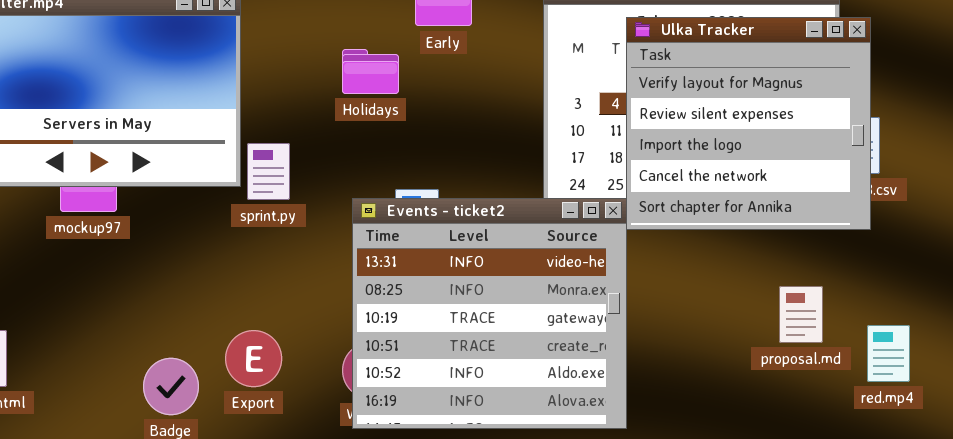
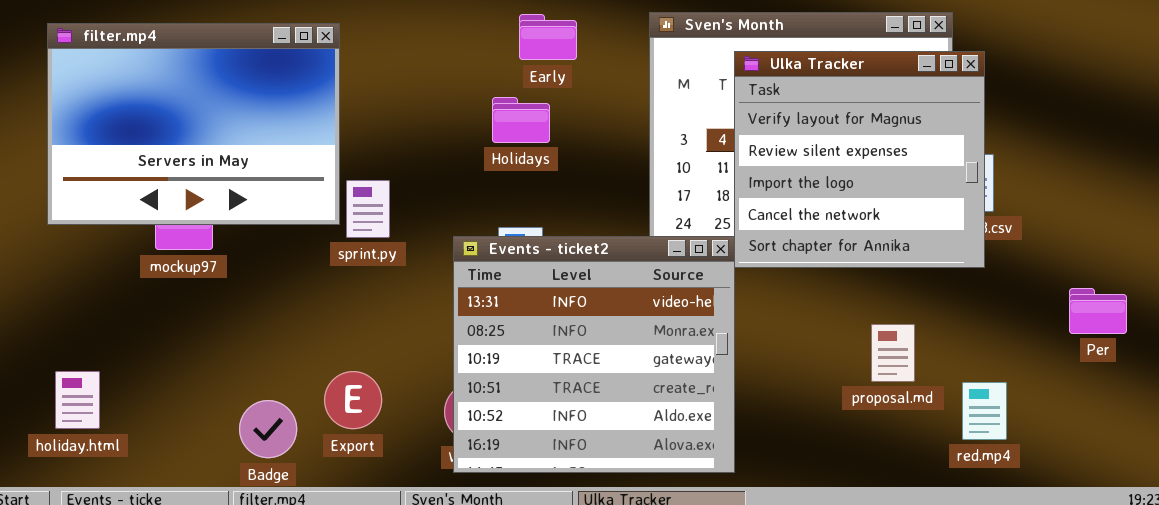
Holidays: [342,49,399,94] -> [492,97,550,143], moved
proposal.md: [779,286,823,343] -> [871,324,915,382], moved
red.mp4: [867,325,910,382] -> [962,382,1007,440], moved

